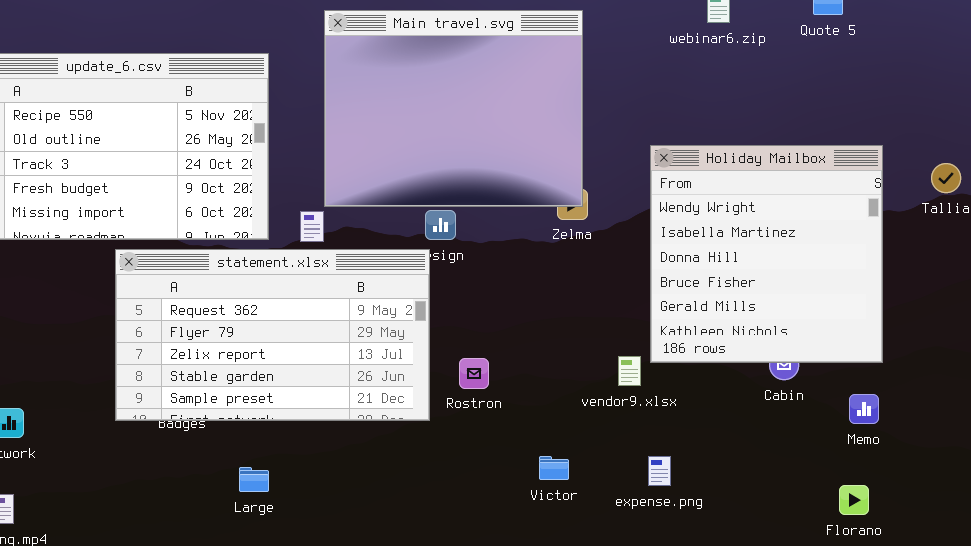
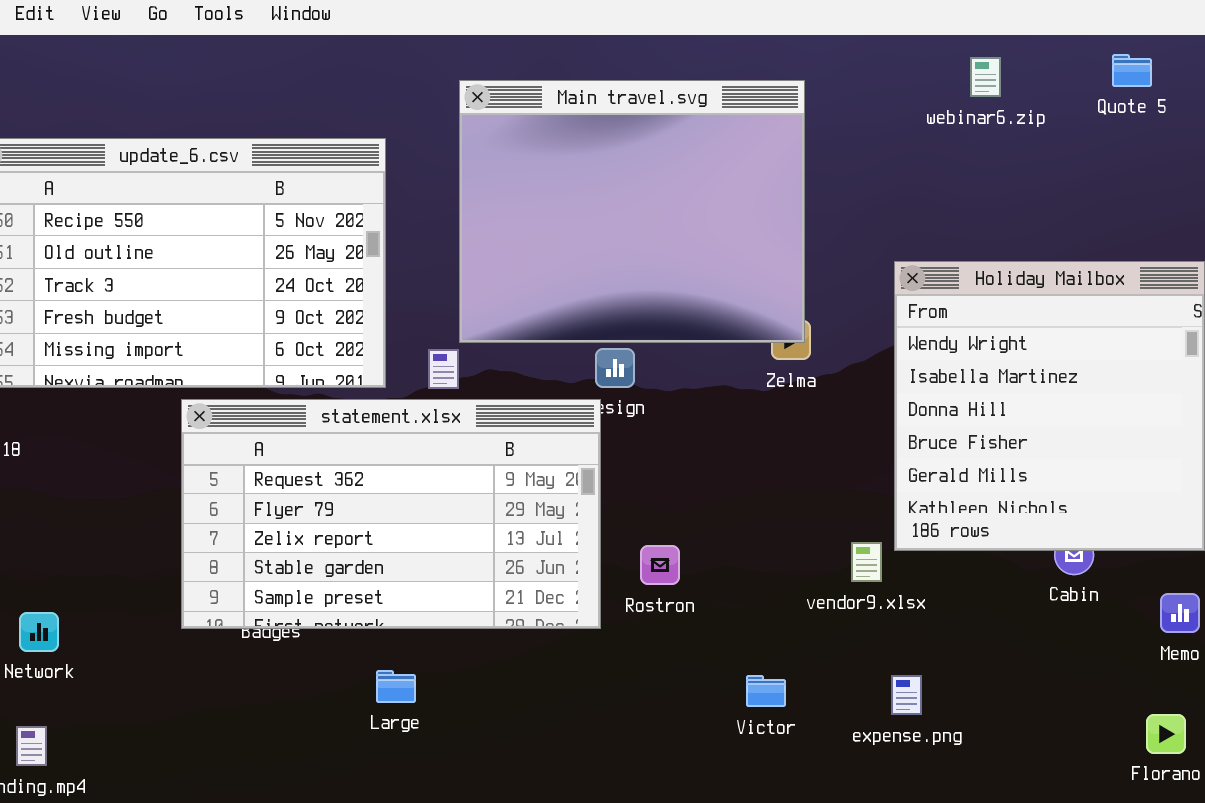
Large: [239,467,269,492] -> [376,670,416,703], moved

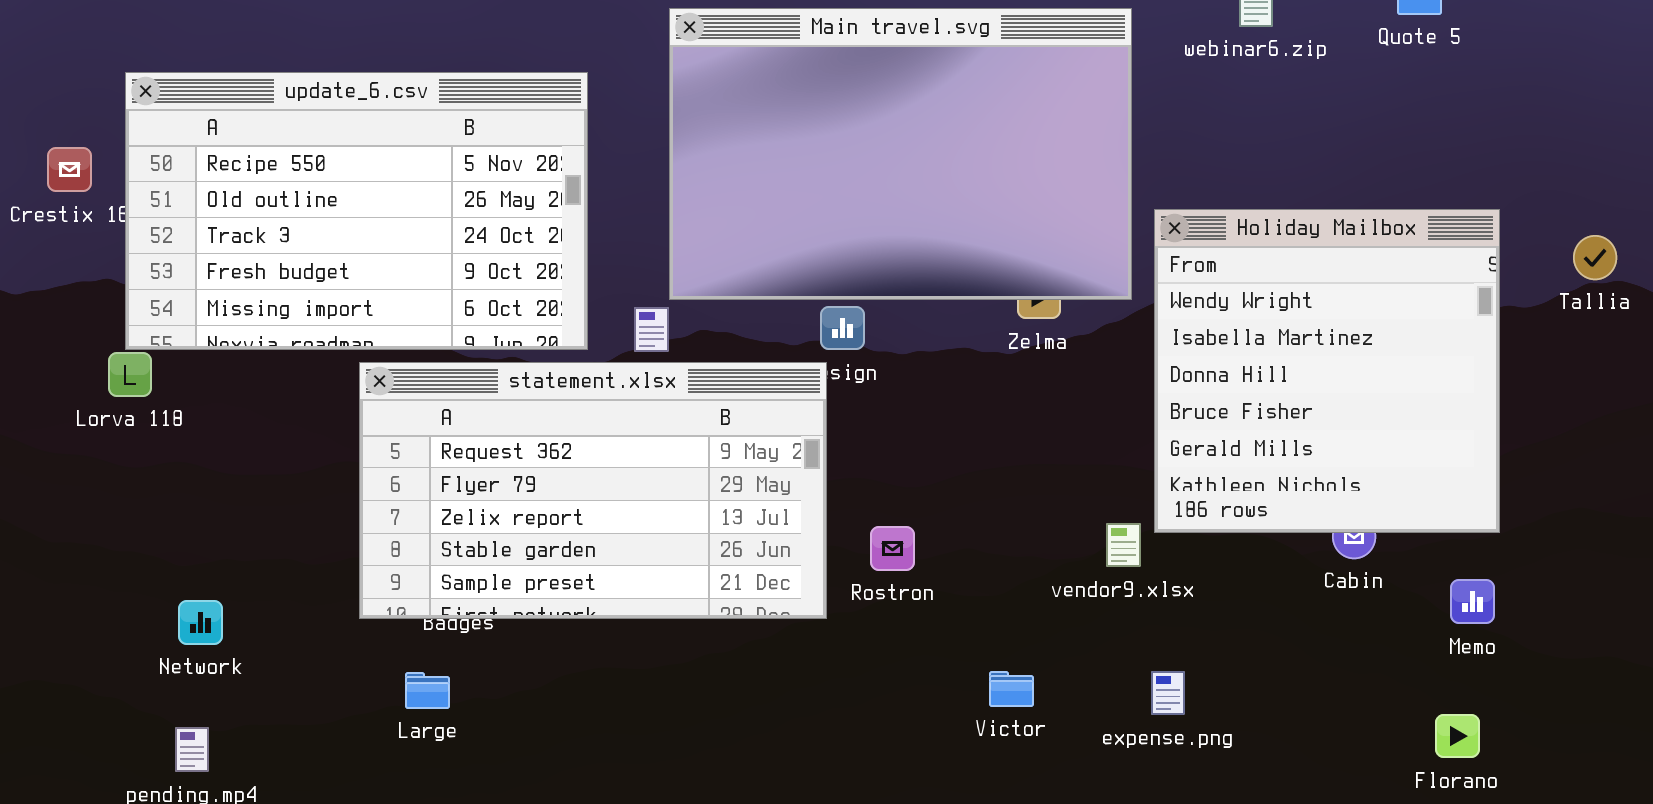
Main travel.svg: [459,80,805,343] -> [669,8,1132,300], resized
Large: [376,670,416,703] -> [405,672,450,709], moved

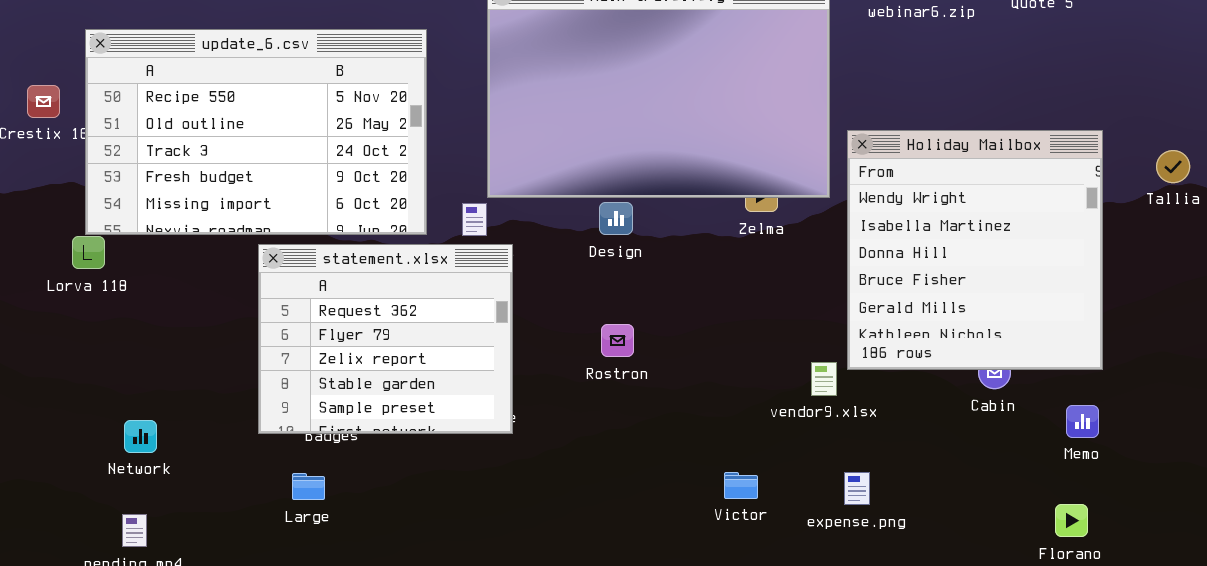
statement.xlsx: [359,362,827,619] -> [258,244,513,434], resized
Rostron: [870,526,915,571] -> [601,324,634,357], moved

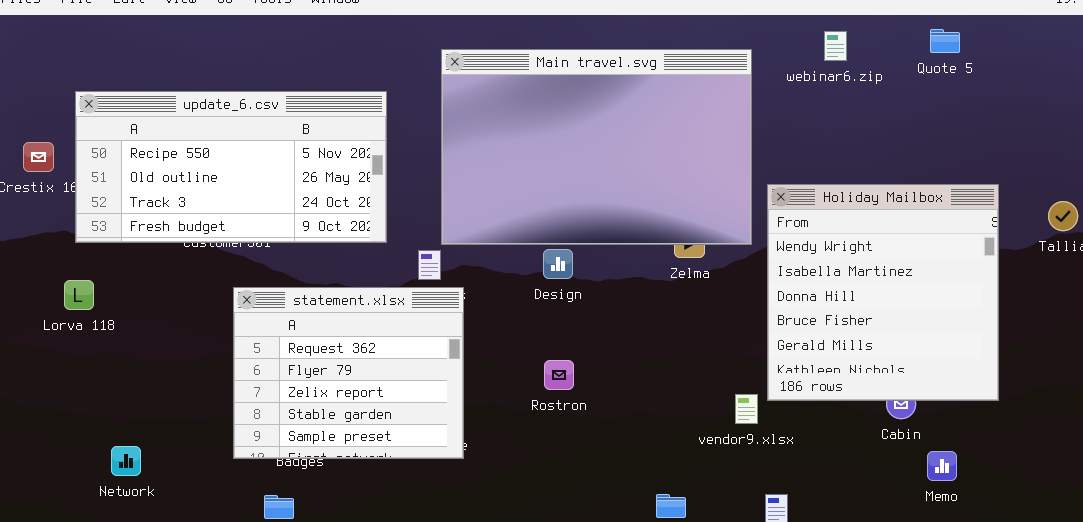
update_6.csv: [85,29,427,235] -> [75,91,387,243], resized
Memo: [1066,405,1099,438] -> [927,451,957,481], moved

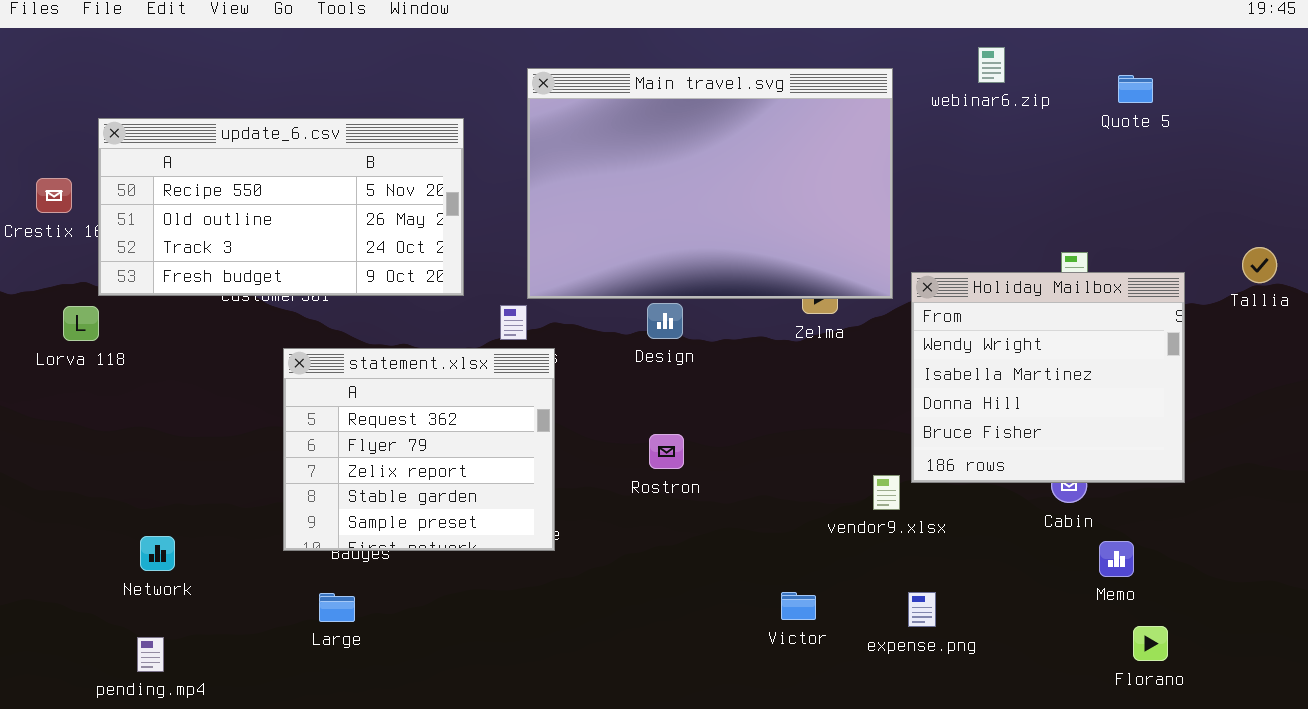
Quote 5: [930,29,960,53] -> [1118,75,1153,103], moved
Holiday Mailbox: [767,184,999,401] -> [911,272,1185,483], resized
Lorva 118: [64,280,94,310] -> [63,306,99,341], moved

